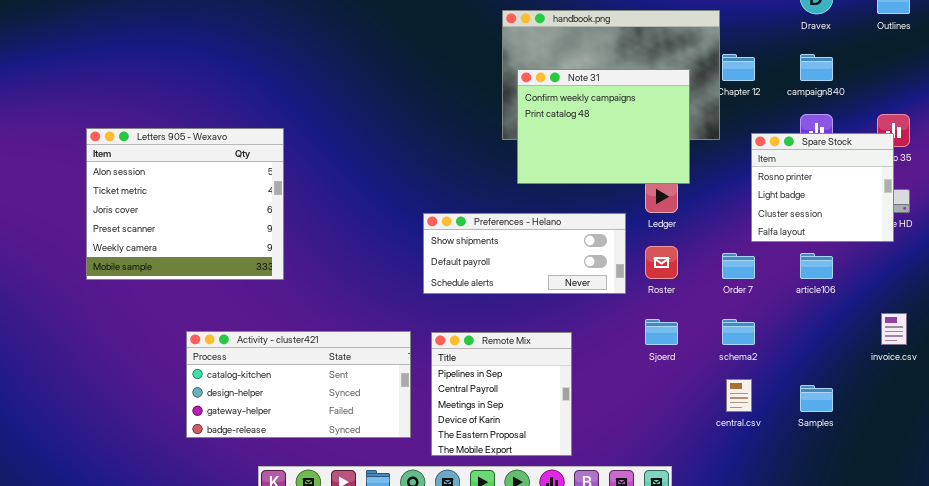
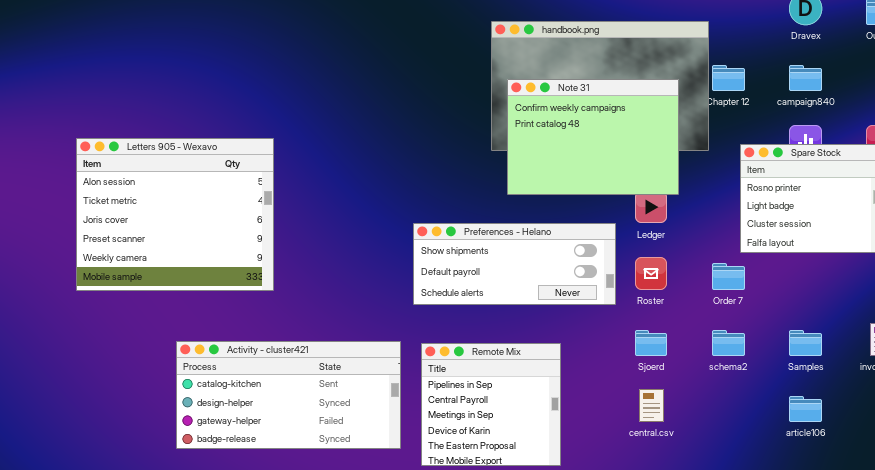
article106: [800,253,833,279] -> [789,396,822,422], moved
central.csv: [726,379,752,412] -> [639,389,664,422], moved
Samples: [800,385,833,412] -> [789,330,822,356], moved

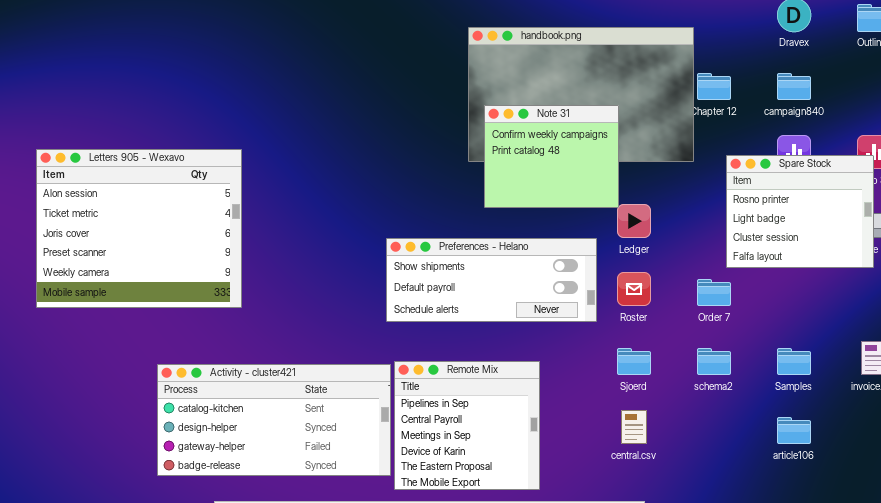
Note 31: [507,79,679,195] -> [484,105,619,208], resized
Activity - cluster421: [176,341,401,449] -> [157,364,391,476], moved

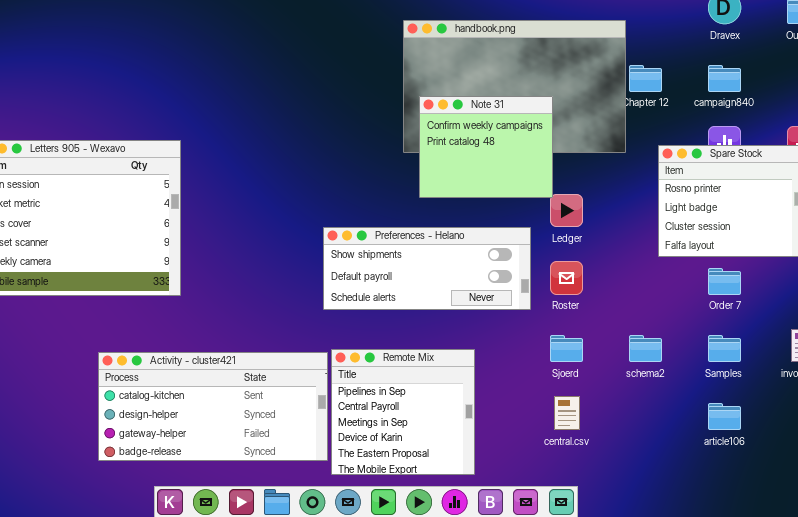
Order 7: [697,279,731,306] -> [708,268,741,295], moved

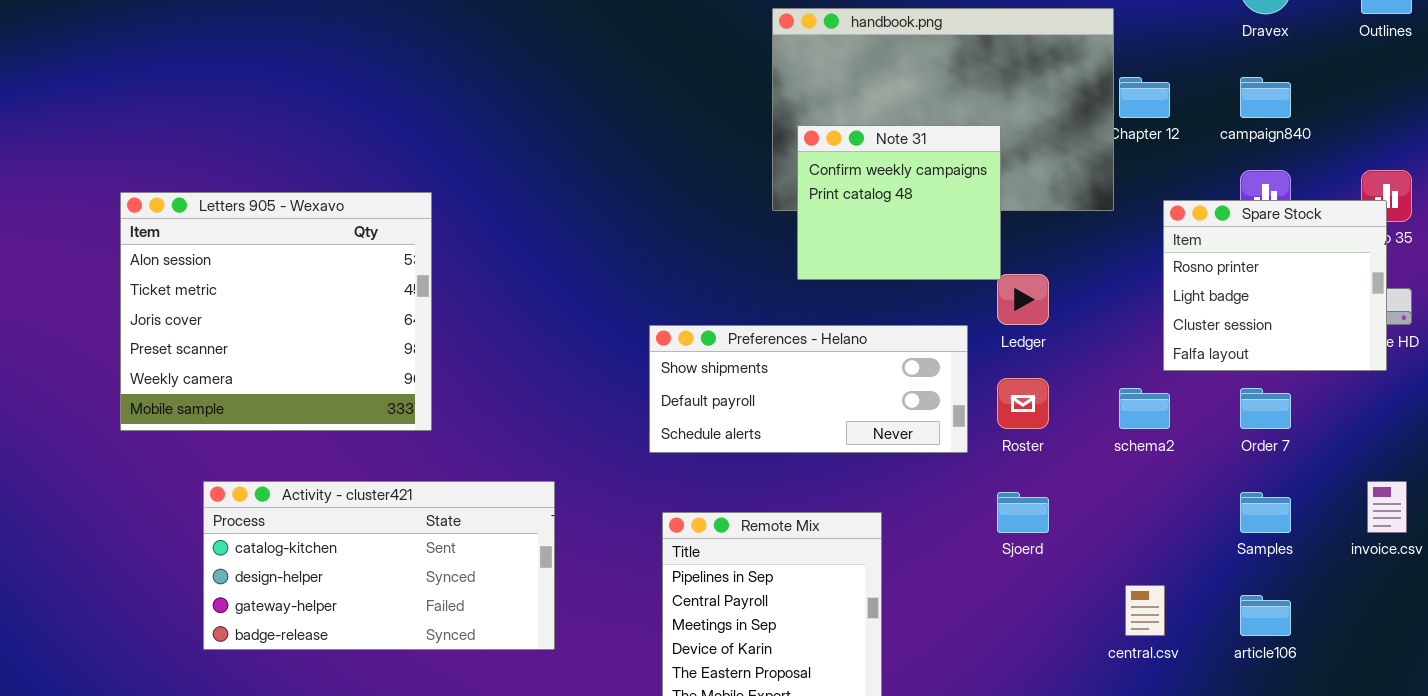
schema2: [629,335,662,362] -> [1119,388,1170,429], moved
Activity - cluster421: [98,352,328,461] -> [203,481,555,650], moved
central.csv: [554,396,580,430] -> [1125,585,1165,636], moved

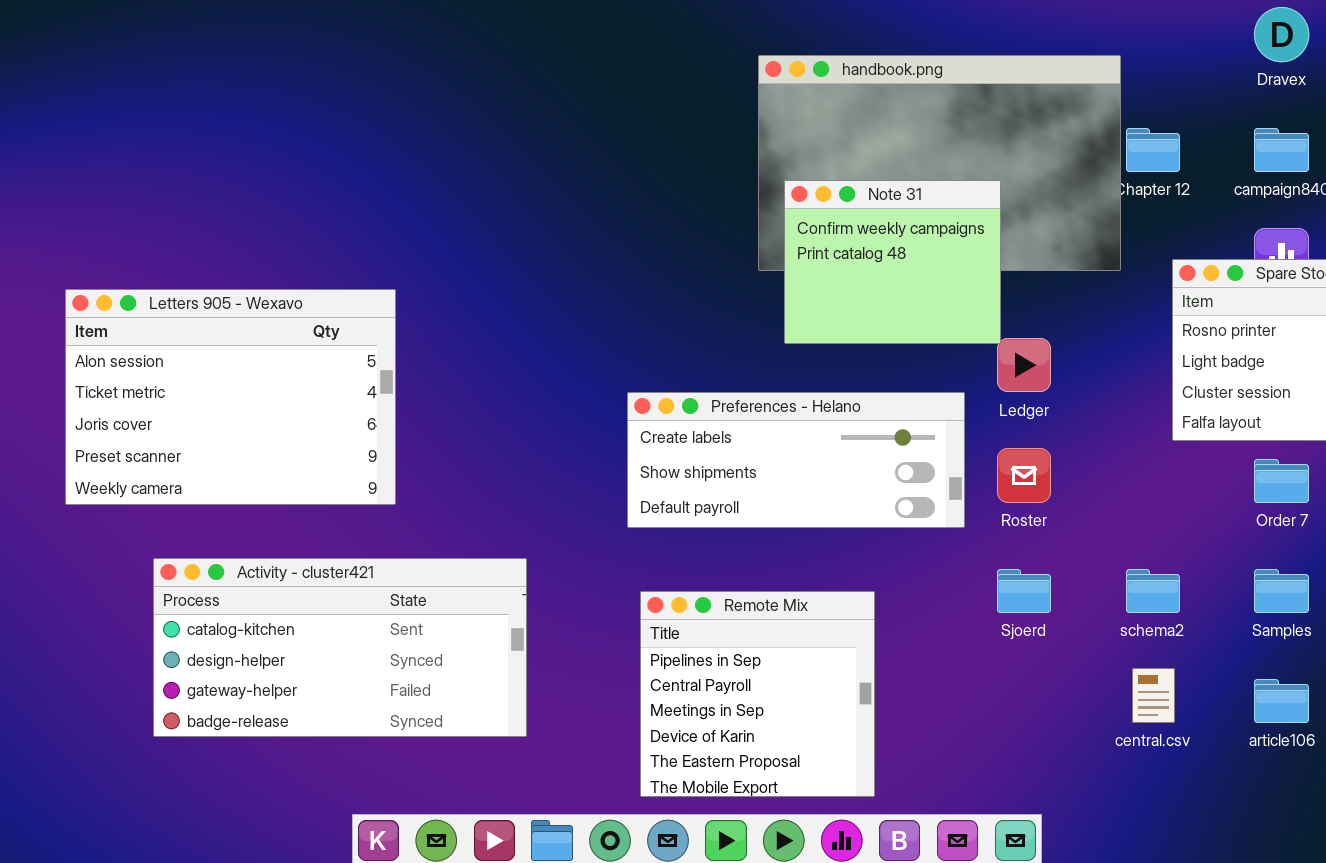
Letters 905 - Wexavo: [120,192,432,431] -> [65,289,396,505], resized
Preferences - Helano: [649,325,968,453] -> [627,392,965,528], scrolled up 1 row
schema2: [1119,388,1170,429] -> [1126,569,1180,613], moved

